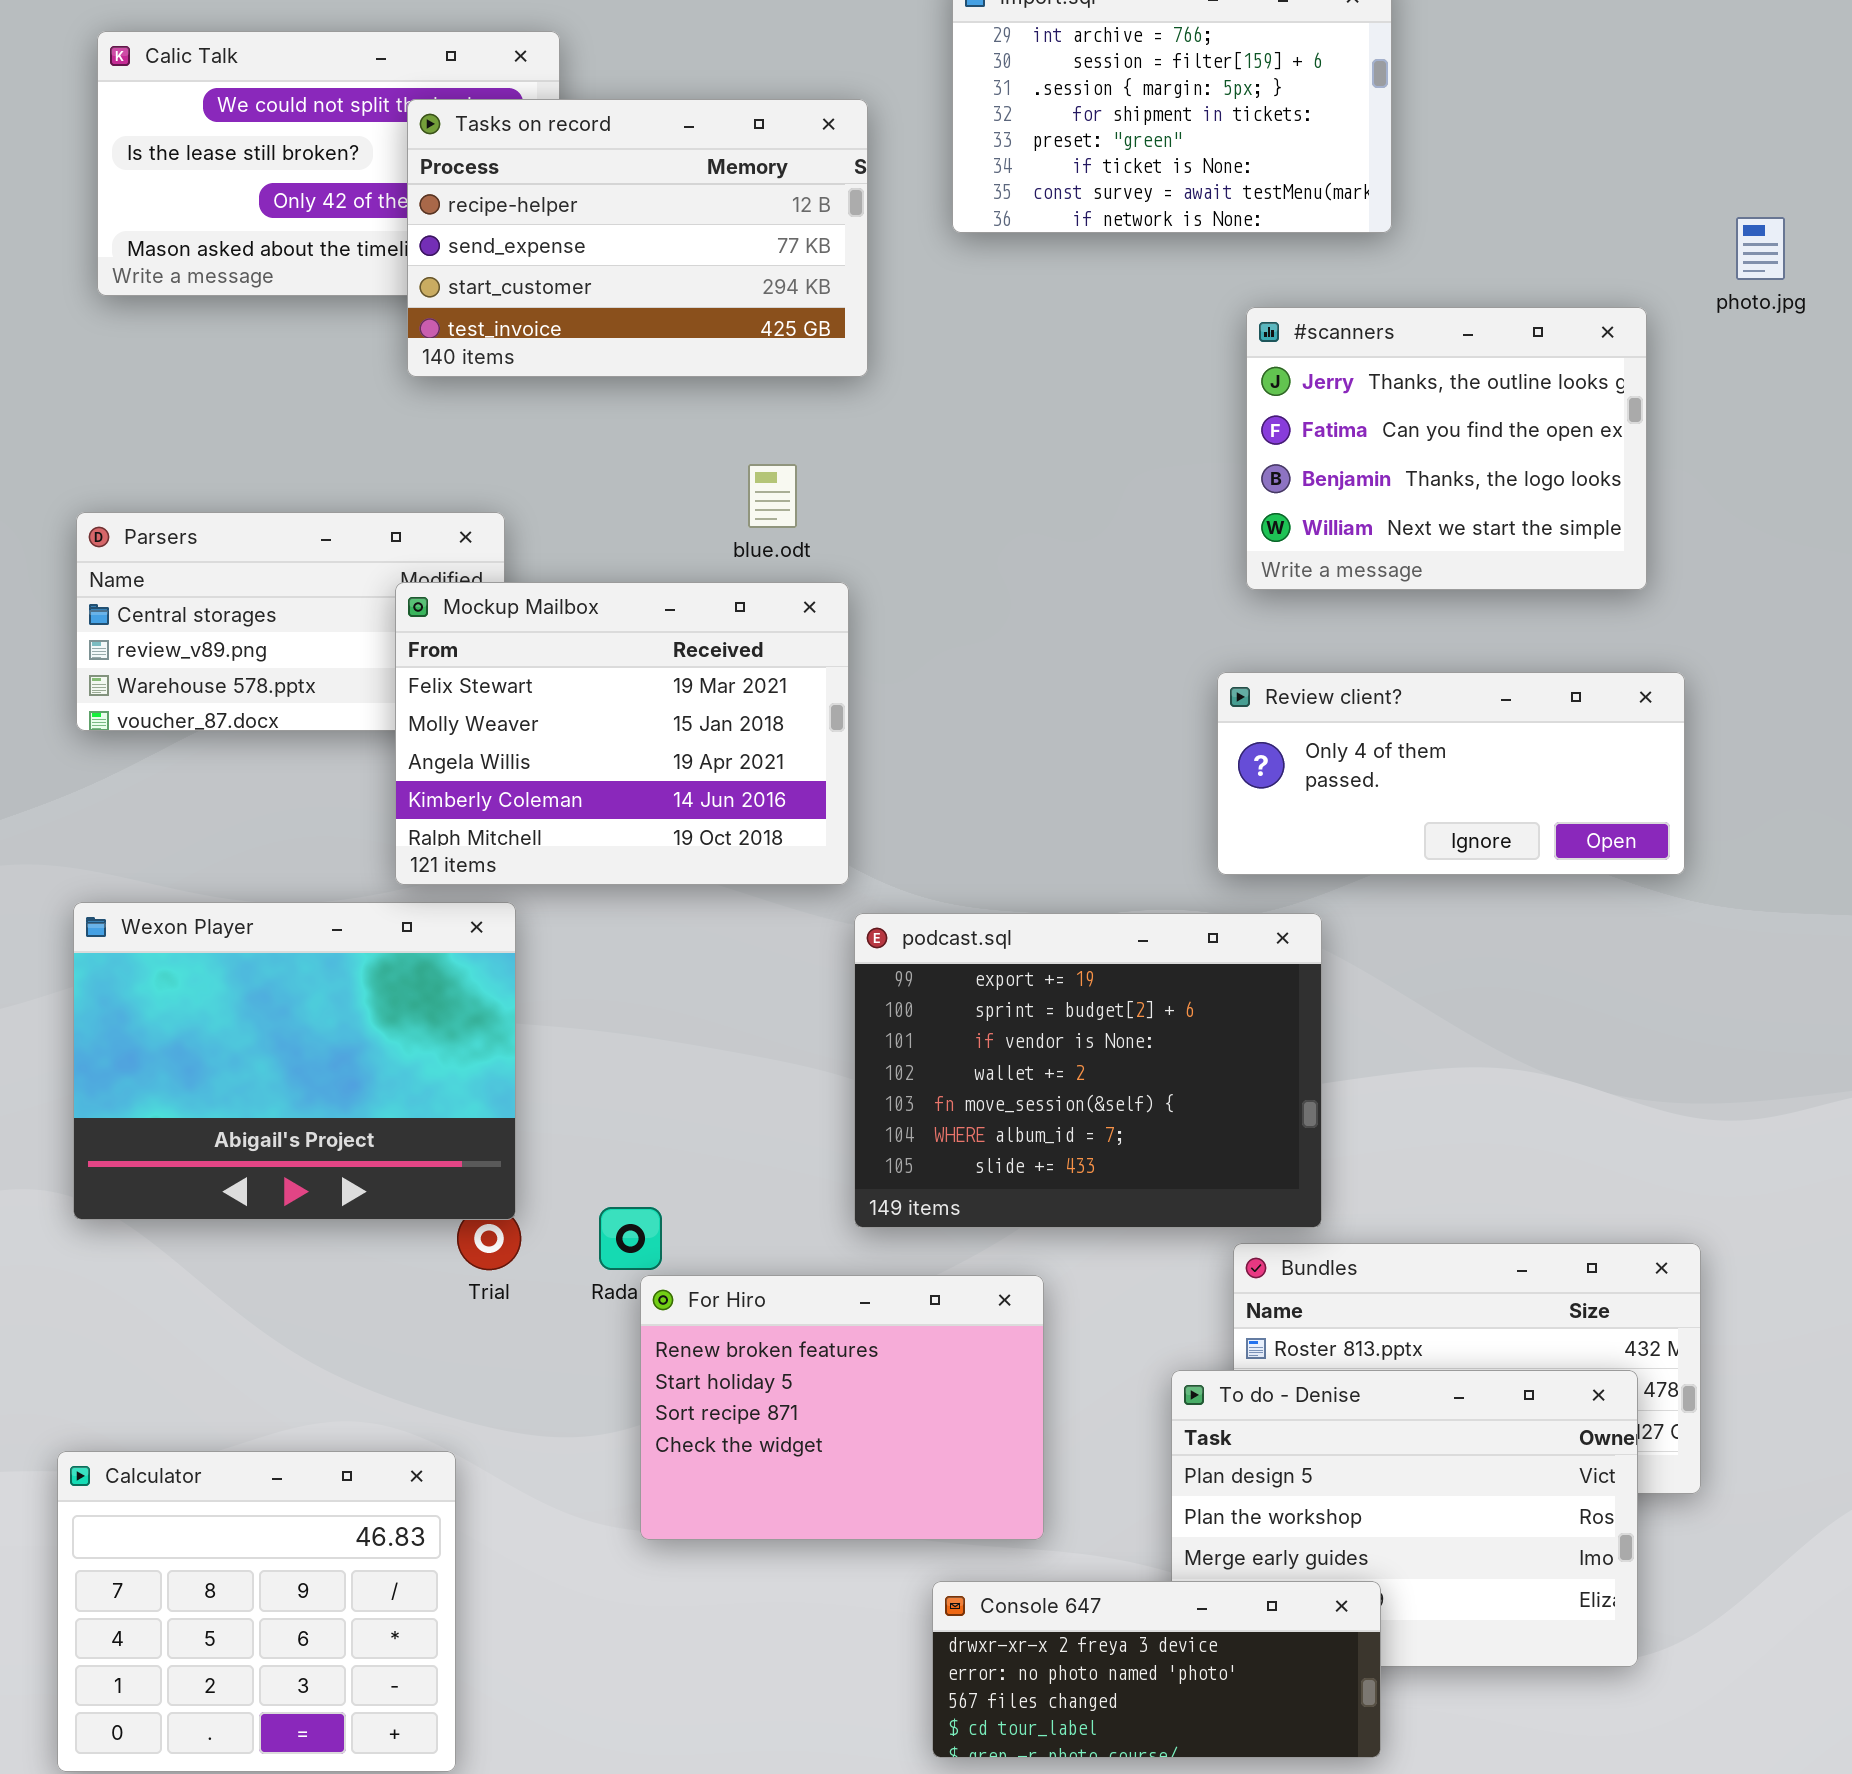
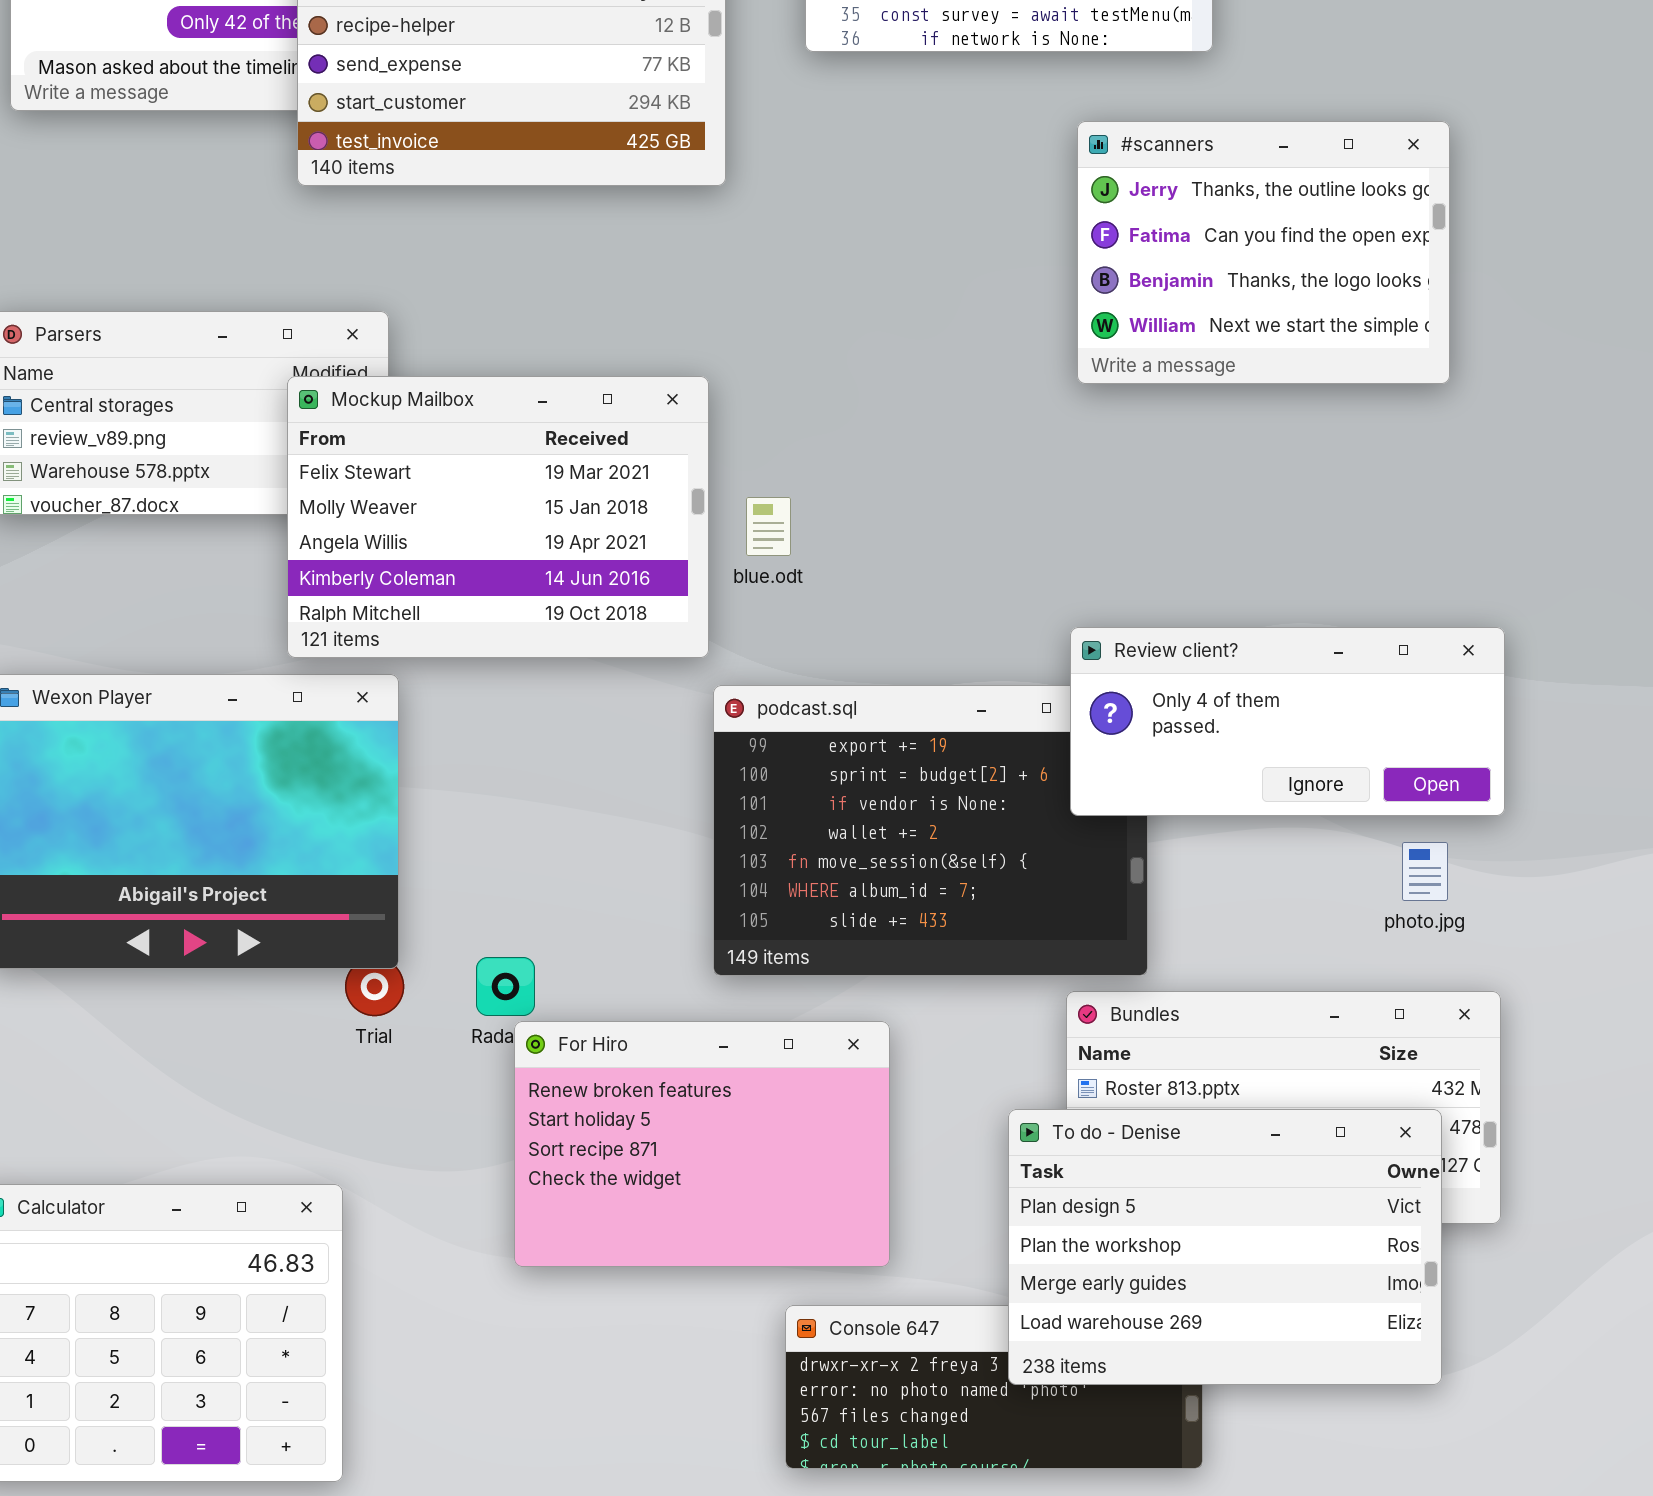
photo.jpg: [1736,217,1785,280] -> [1402,842,1448,901], moved
blue.odt: [748,464,797,528] -> [746,497,791,556], moved
Review client?: [1217,672,1685,875] -> [1070,627,1505,816], moved
To do - Denise: [1171,1370,1638,1667] -> [1008,1109,1442,1385], raised

